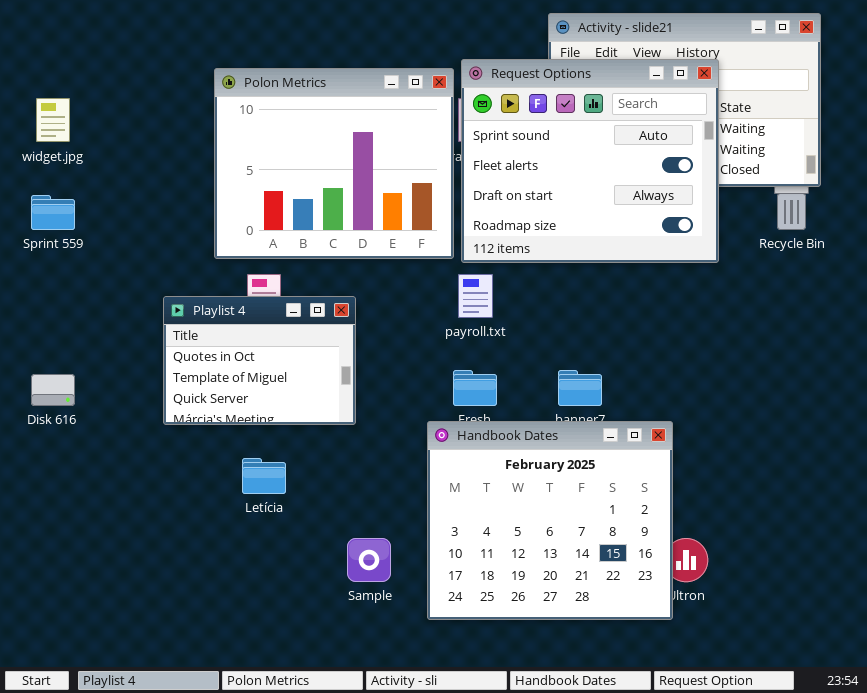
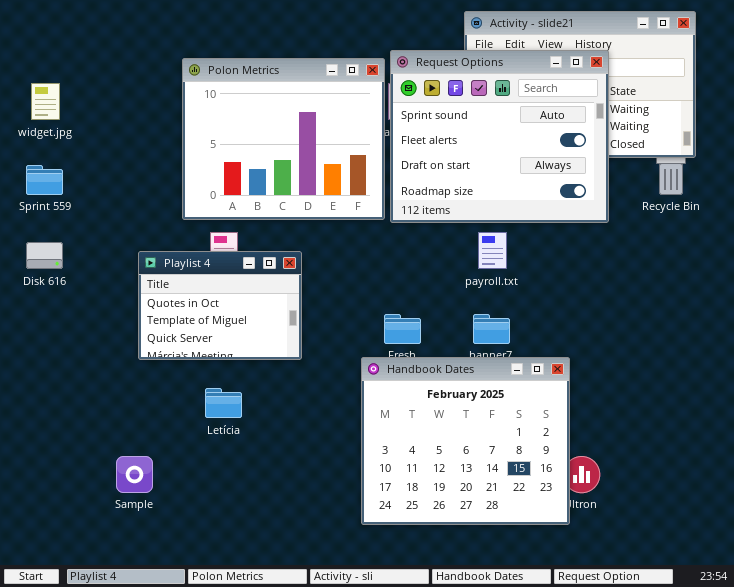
payroll.txt: [458,274,493,318] -> [478,232,507,269], moved
Disk 616: [31,374,75,406] -> [26,242,63,269], moved
Sample: [347,538,391,582] -> [116,456,153,493], moved

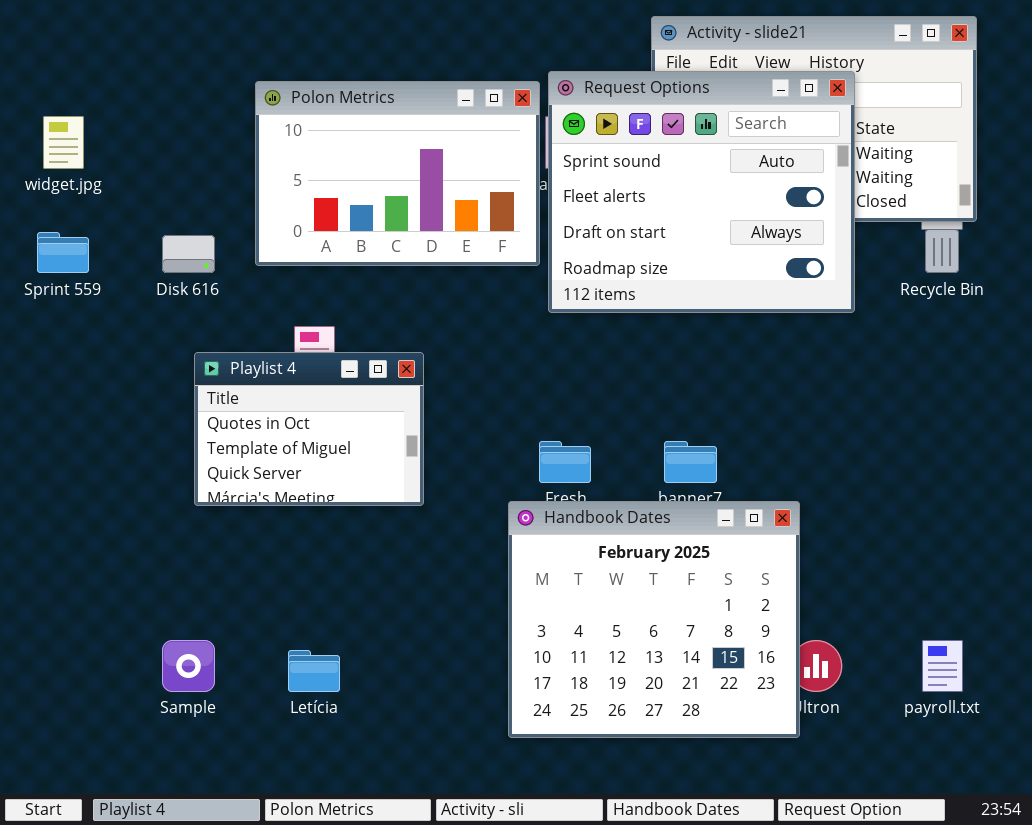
Polon Metrics: [182,58,385,220] -> [255,81,540,266], resized
payroll.txt: [478,232,507,269] -> [922,640,963,692], moved
Disk 616: [26,242,63,269] -> [162,235,215,273], moved
Letícia: [205,388,242,418] -> [288,650,340,692], moved

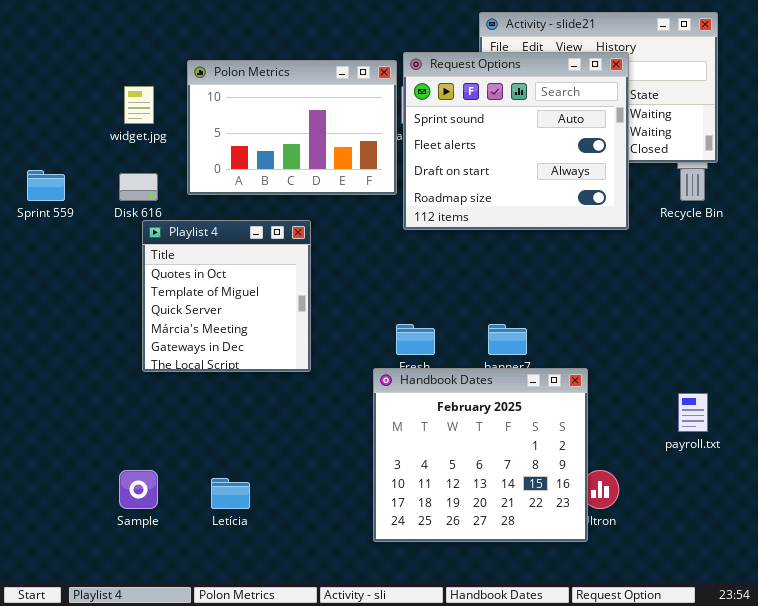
widget.jpg: [43,116,84,169] -> [124,86,154,124], moved
Playlist 4: [194,352,424,506] -> [142,220,311,372], resized
payroll.txt: [922,640,963,692] -> [678,393,708,432], moved

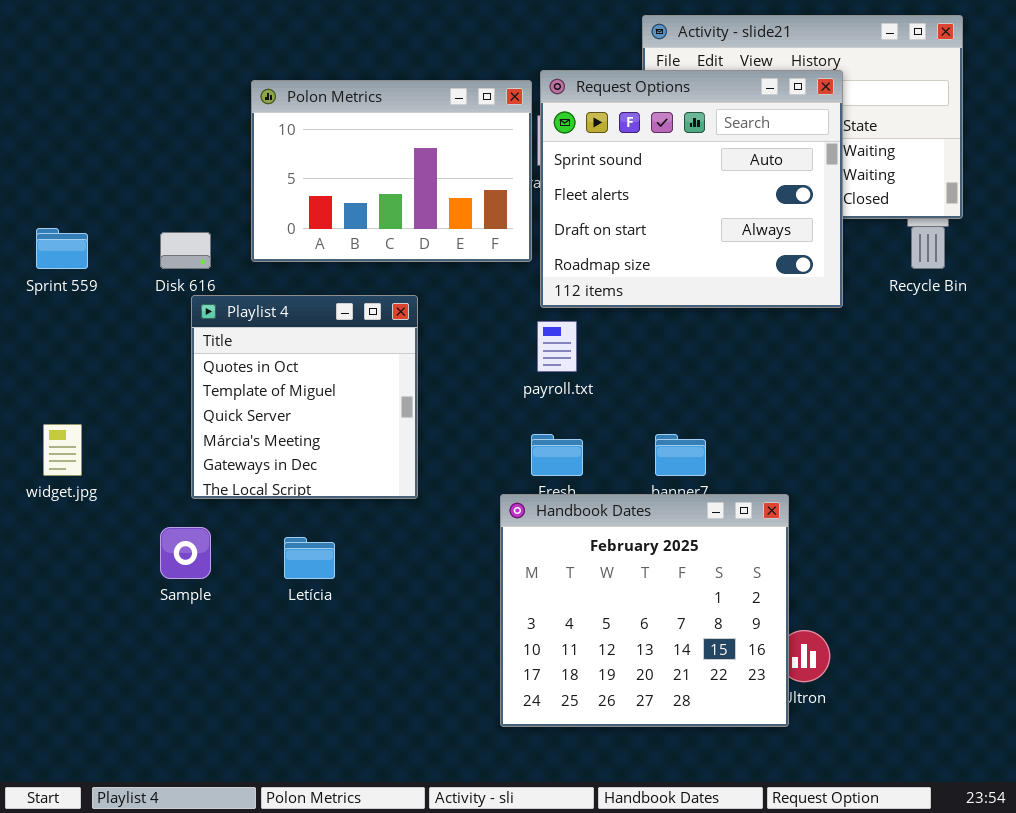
widget.jpg: [124,86,154,124] -> [43,424,82,476], moved
payroll.txt: [678,393,708,432] -> [537,321,577,372], moved
Sample: [119,470,158,509] -> [160,527,211,579], moved
Letícia: [211,478,250,509] -> [284,537,335,579], moved

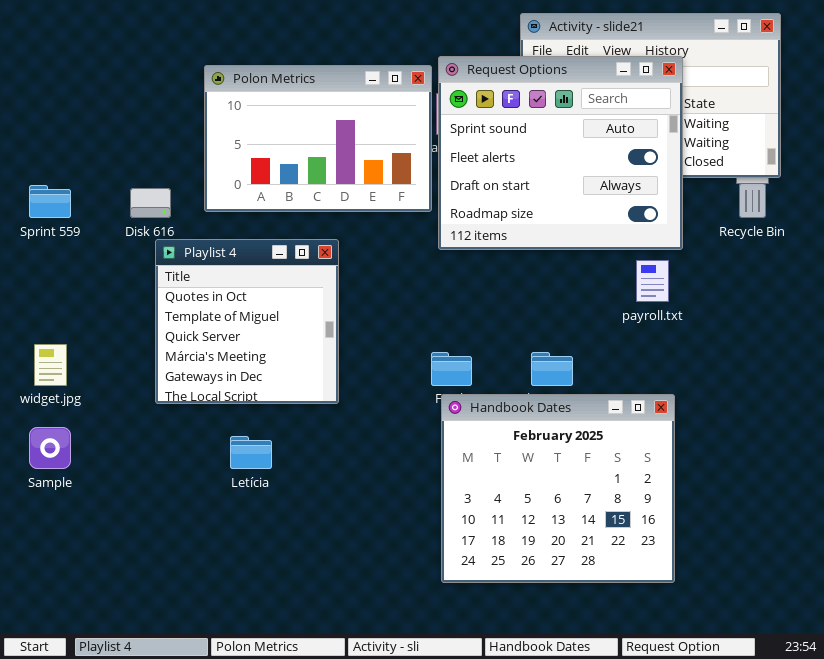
payroll.txt: [537,321,577,372] -> [636,260,669,302], moved
Handbook Dates: [500,494,789,727] -> [441,394,675,583], moved
Sample: [160,527,211,579] -> [29,427,71,469], moved

